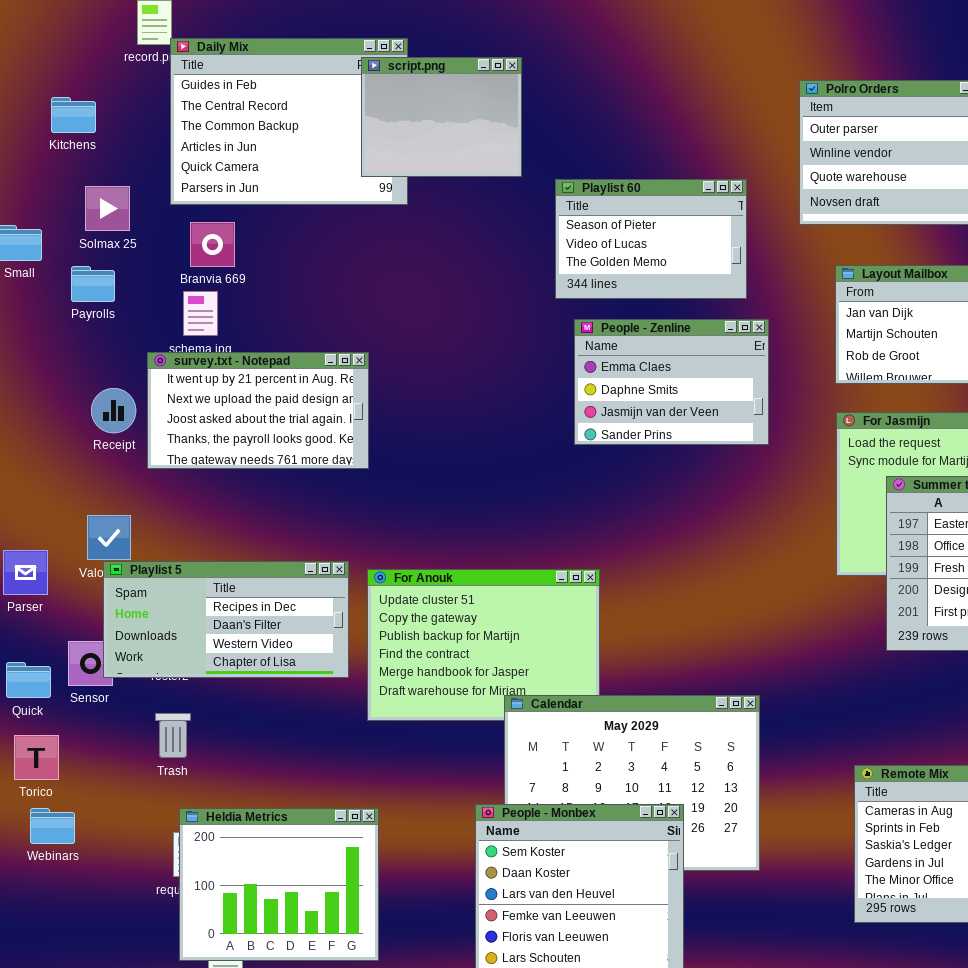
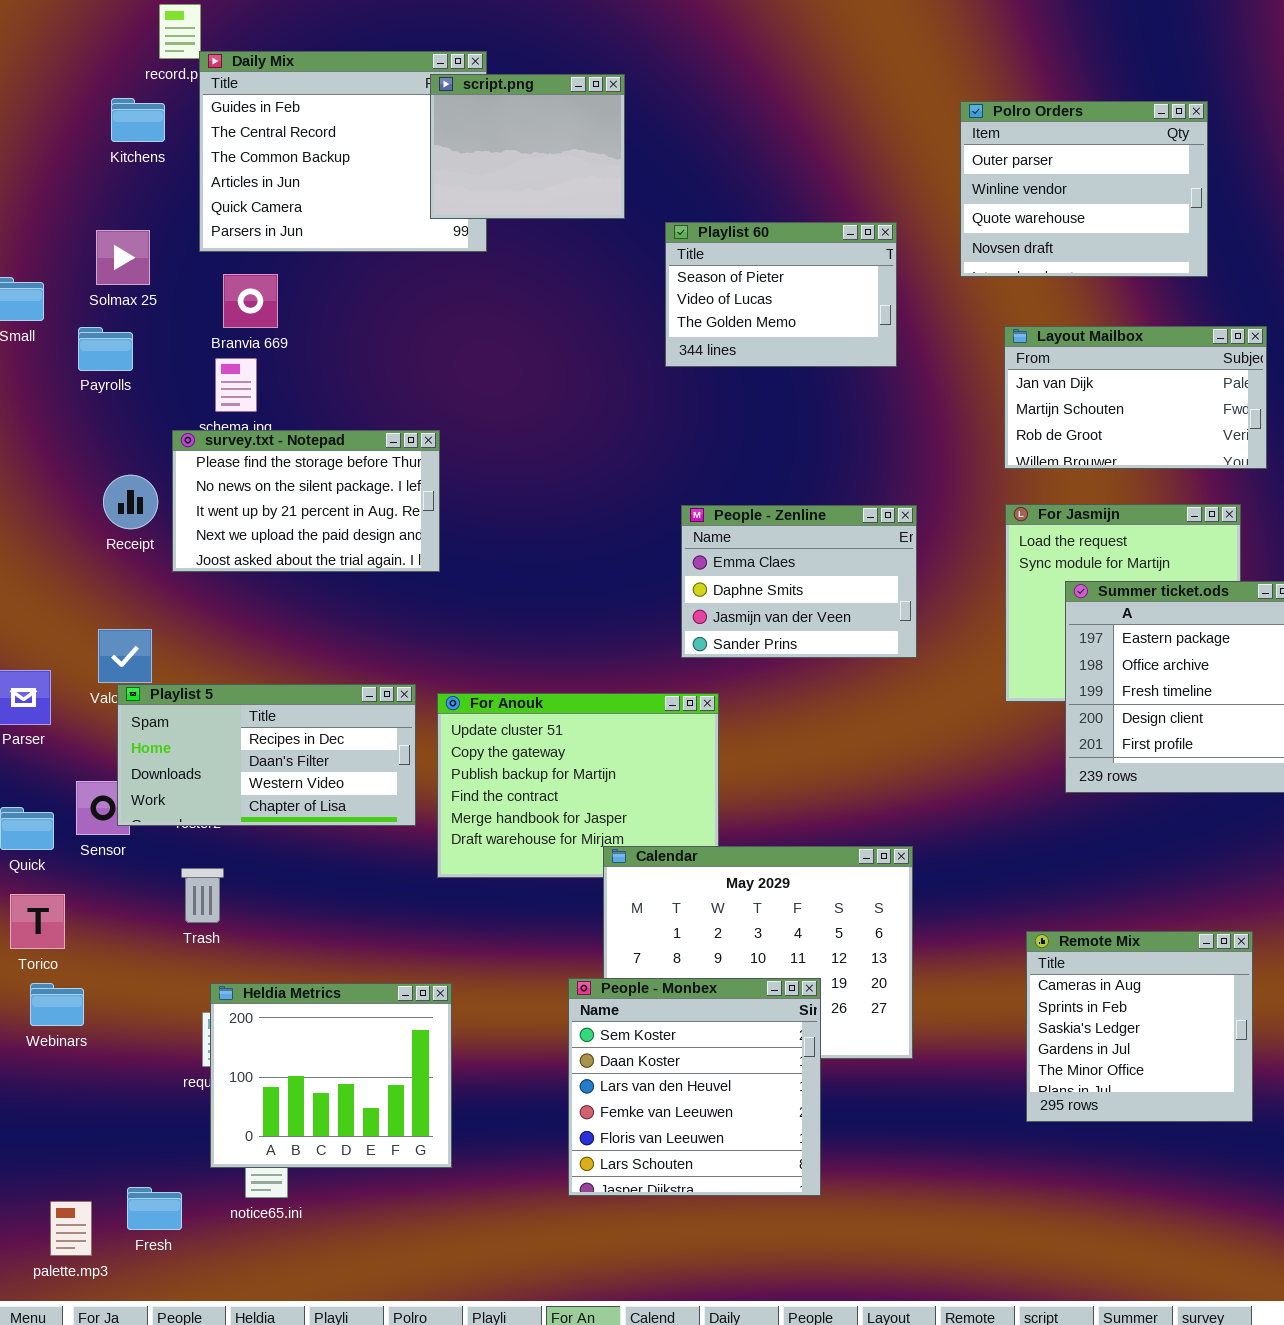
Kitchens: [51,97,96,133] -> [111,98,165,142], moved
People - Zenline: [574,319,769,445] -> [681,505,917,658], moved
survey.txt - Notepad: [147,352,369,469] -> [172,430,440,572], scrolled up 2 rows

